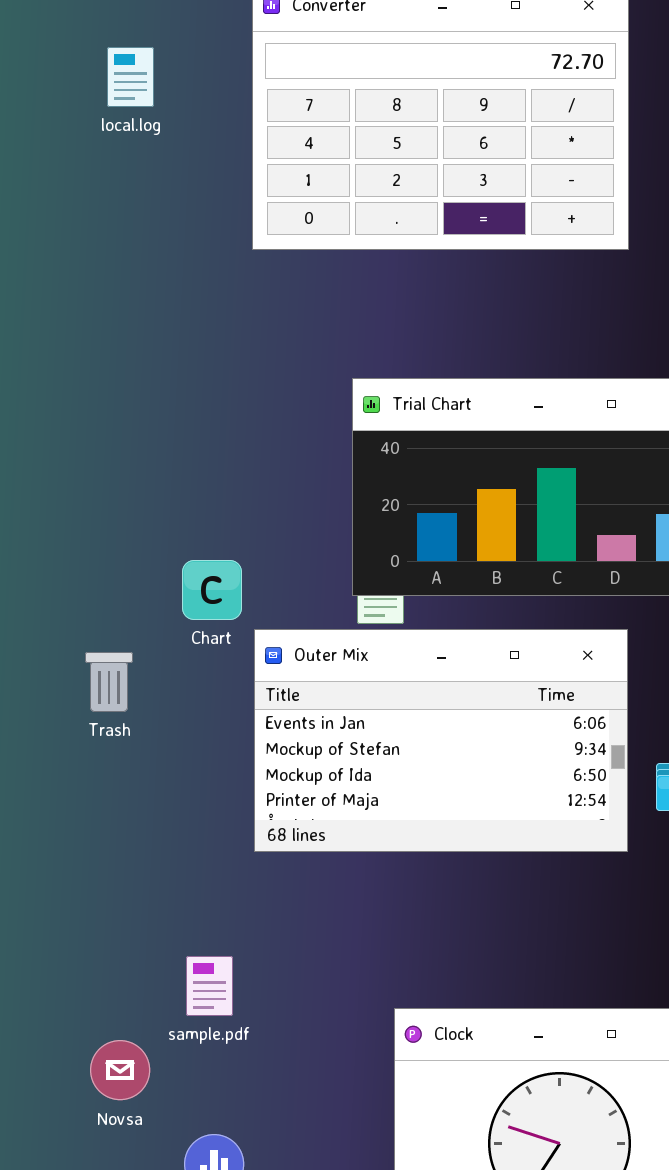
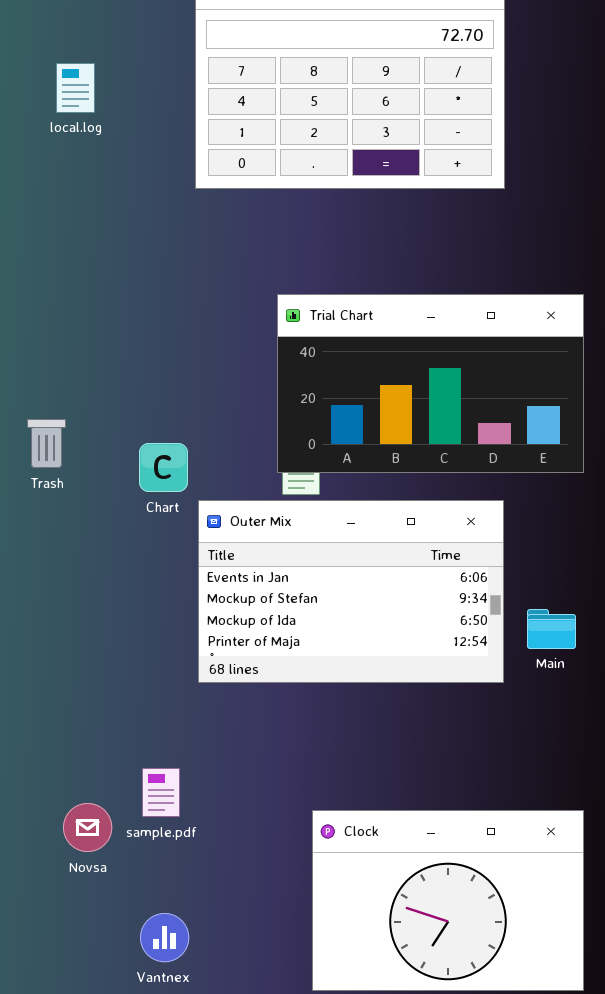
local.log: [107,47,154,107] -> [56,63,95,113], moved
Trash: [85,652,133,712] -> [27,419,66,468], moved
Novsa: [90,1040,150,1100] -> [63,803,112,852], moved

